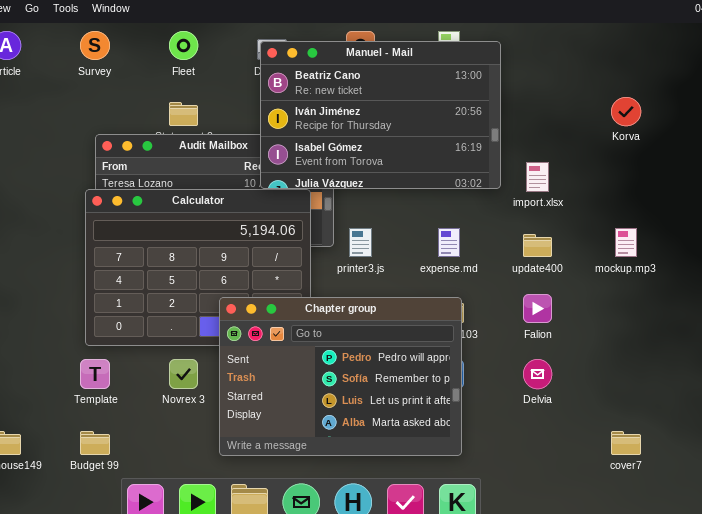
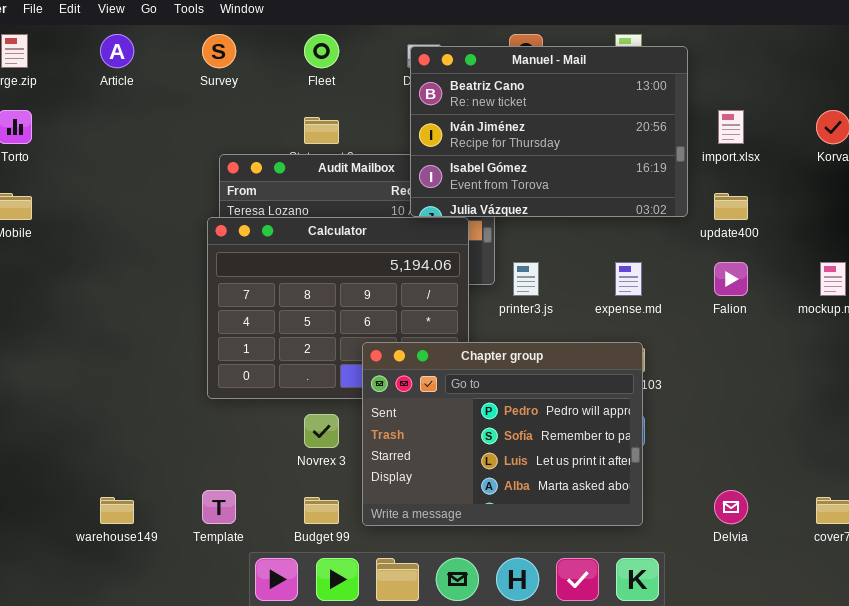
import.xlsx: [526,162,549,192] -> [718,110,744,144], moved
update400: [523,234,552,257] -> [714,193,748,220], moved
Falion: [523,294,552,323] -> [714,262,748,296], moved
Template: [80,359,110,389] -> [202,490,236,524], moved
Delvia: [523,359,552,389] -> [714,490,748,524], moved
Budget 99: [80,431,110,455] -> [304,497,339,524], moved

